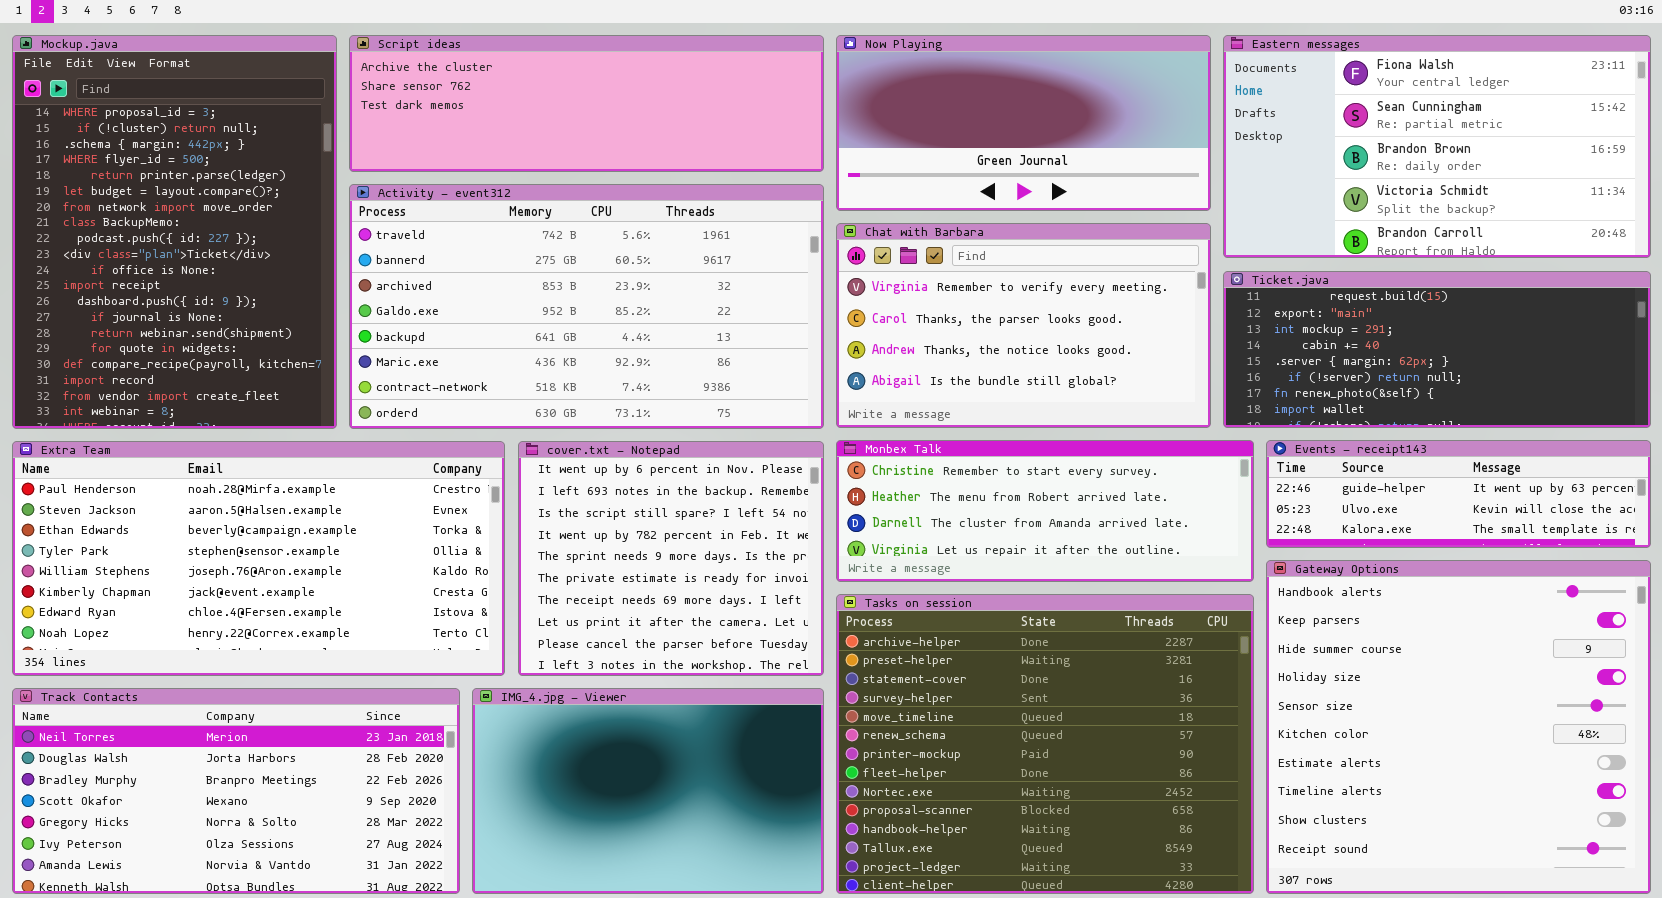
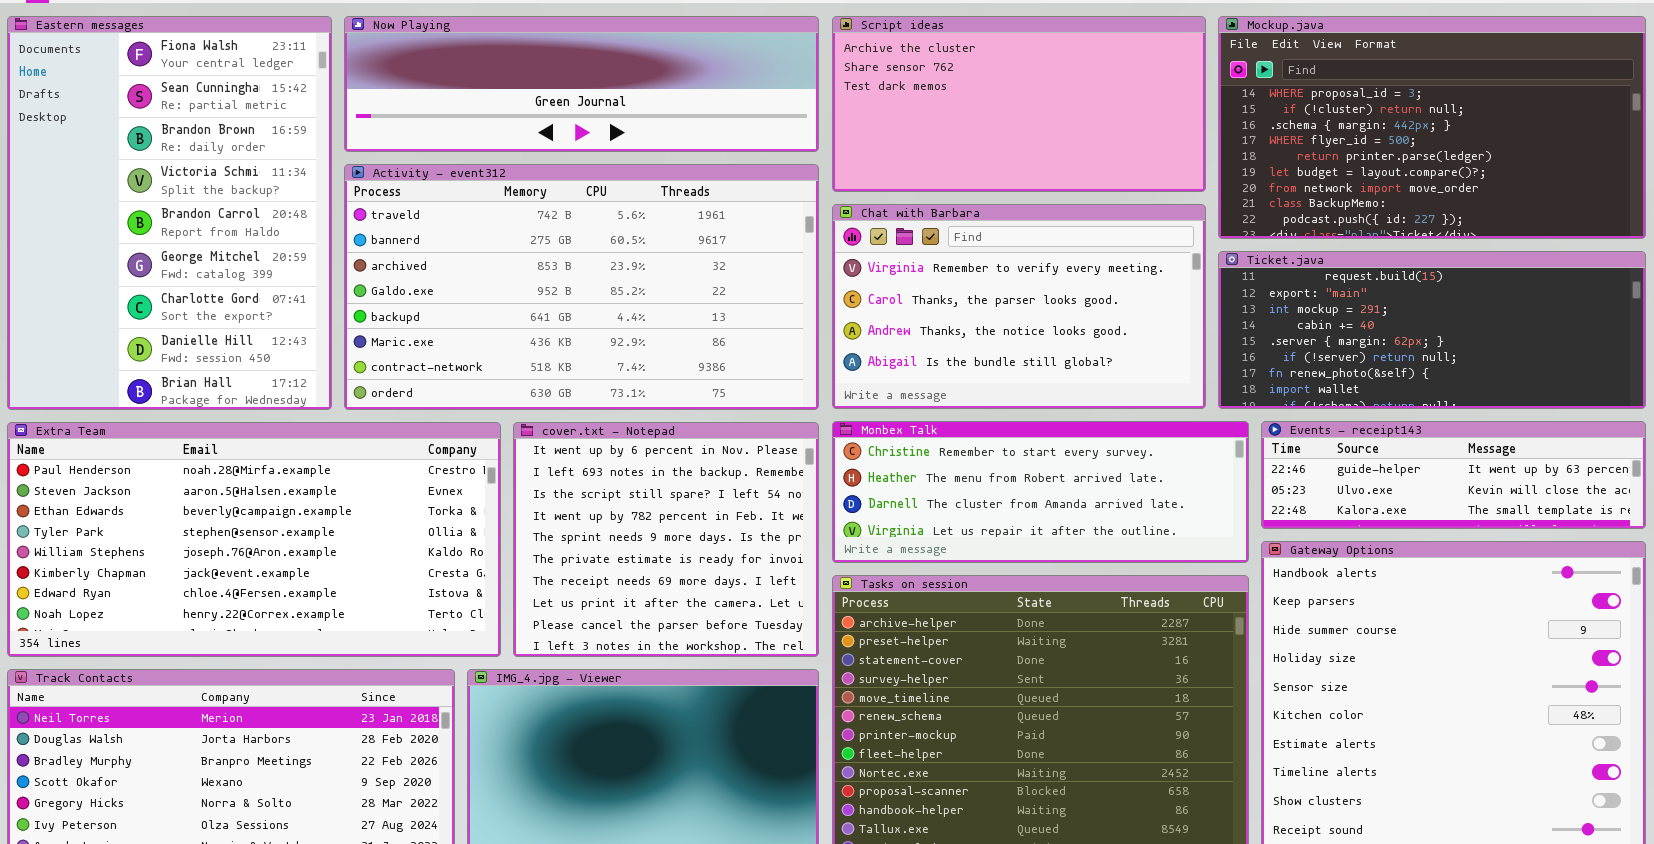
Mockup.java: [12,35,337,429] -> [1218,16,1646,239], moved, resized
Script ideas: [349,35,824,172] -> [832,16,1206,192], moved, resized
Now Playing: [836,35,1211,211] -> [344,16,819,152], moved, resized
Eastern messages: [1223,35,1651,258] -> [7,16,332,410], moved, resized

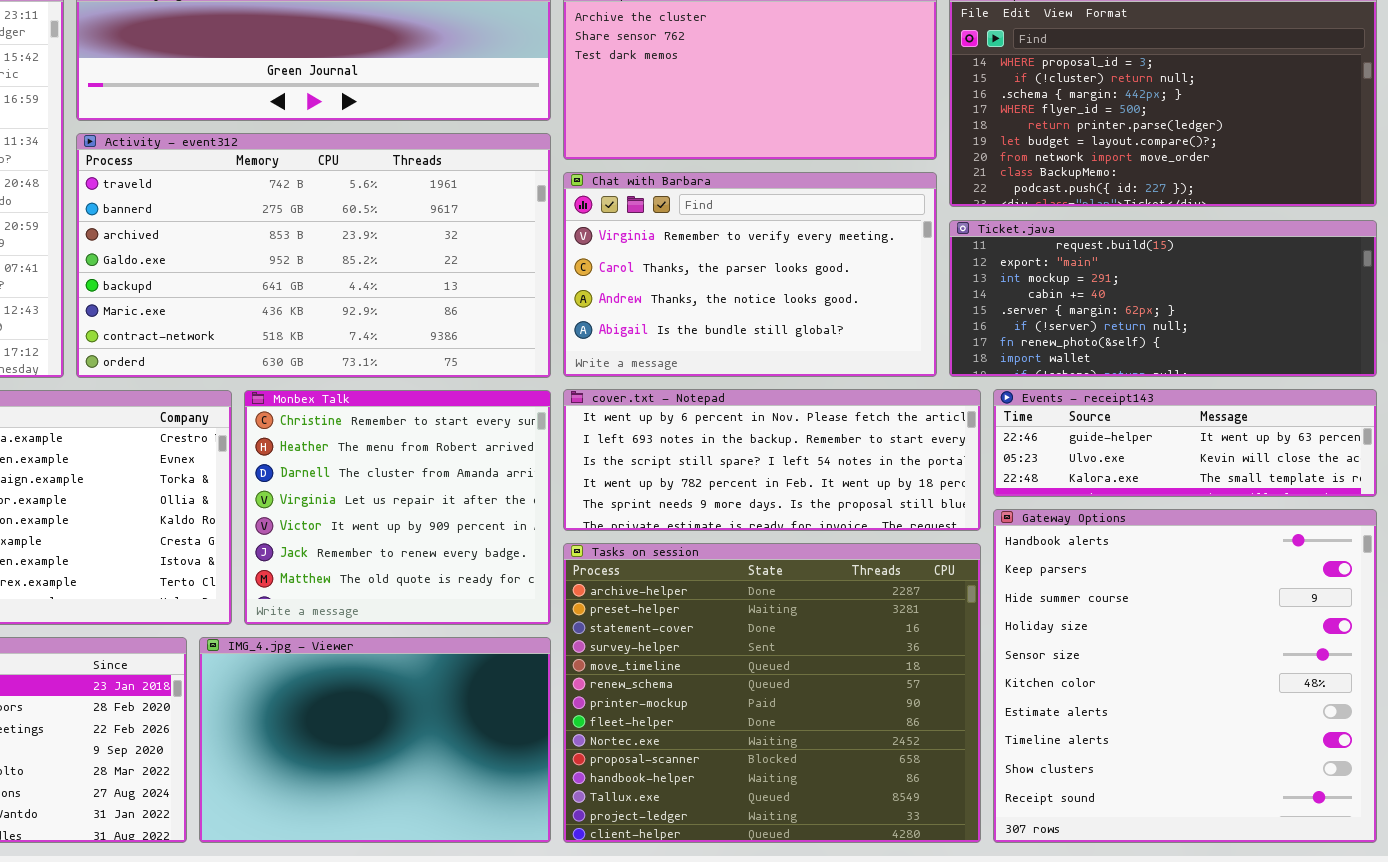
Monbex Talk: [832,421,1249,563] -> [244,390,551,625], moved, resized
cover.txt - Notepad: [513,422,819,657] -> [563,389,981,531], moved, resized

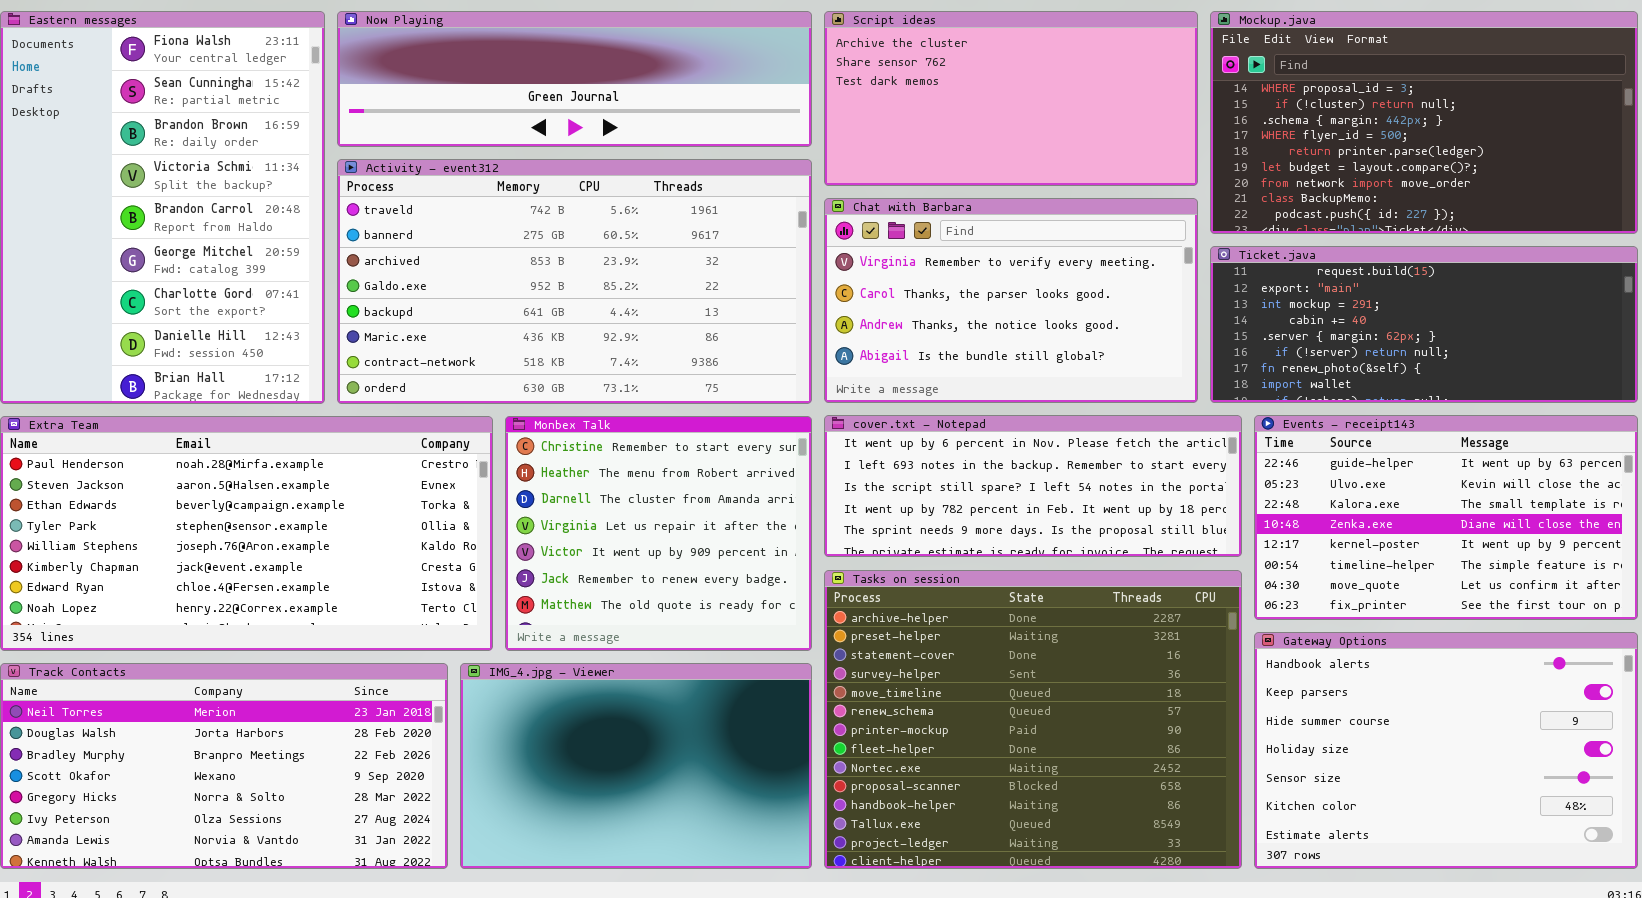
Events - receipt143: [993,389,1377,497] -> [1254,415,1638,620], resized
Gateway Options: [993,509,1377,843] -> [1254,632,1638,869], resized

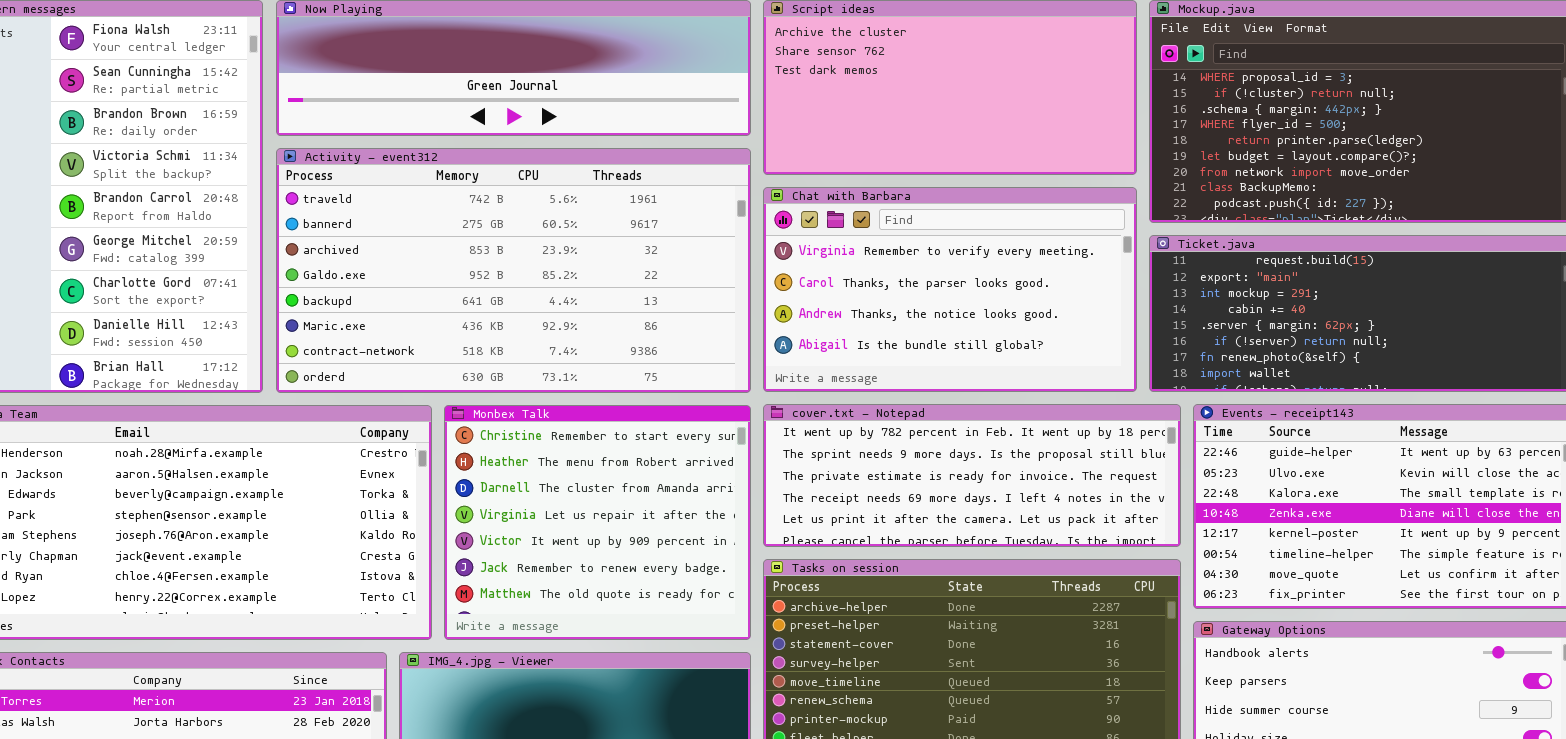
cover.txt - Notepad: [824,415,1242,557] -> [763,404,1181,547], scrolled down 3 rows

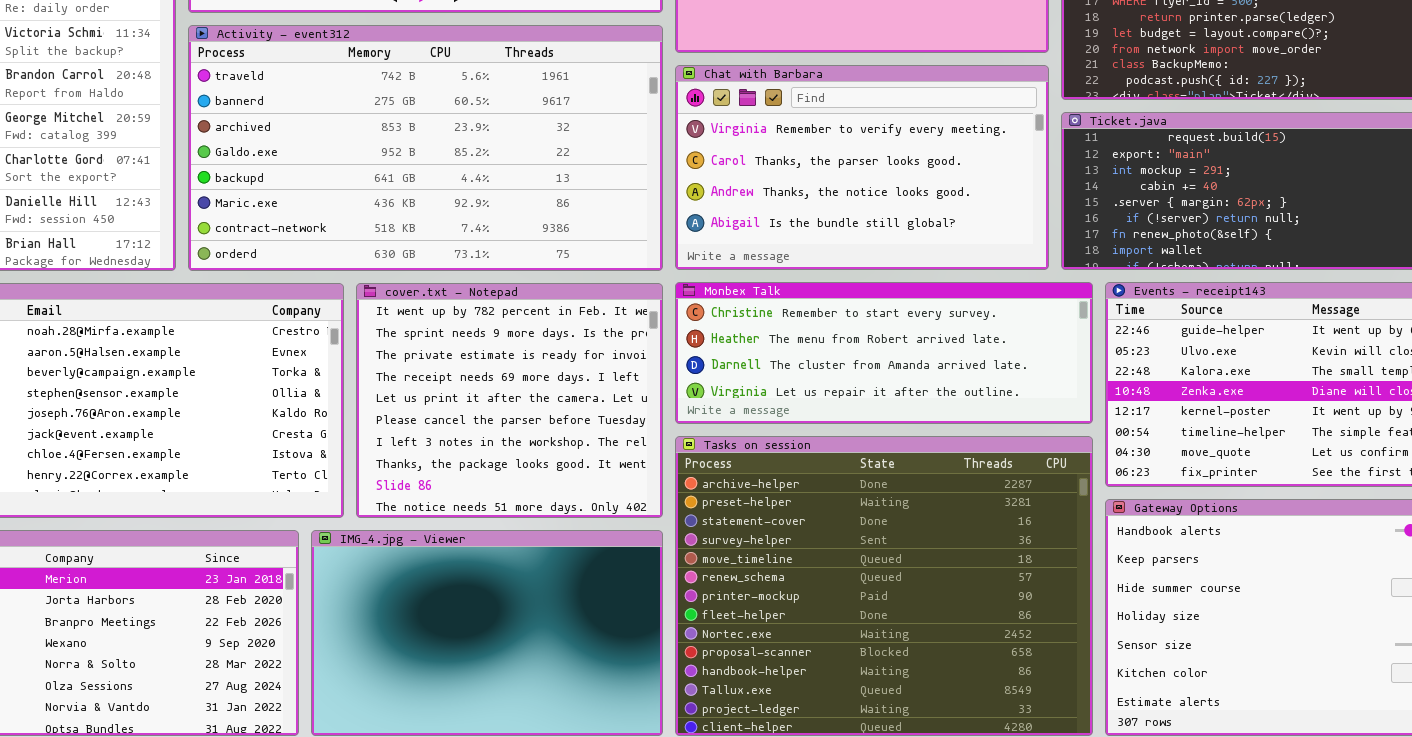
cover.txt - Notepad: [763,404,1181,547] -> [356,283,663,518], moved, resized
Monbex Talk: [444,405,751,640] -> [675,282,1093,424], moved, resized

